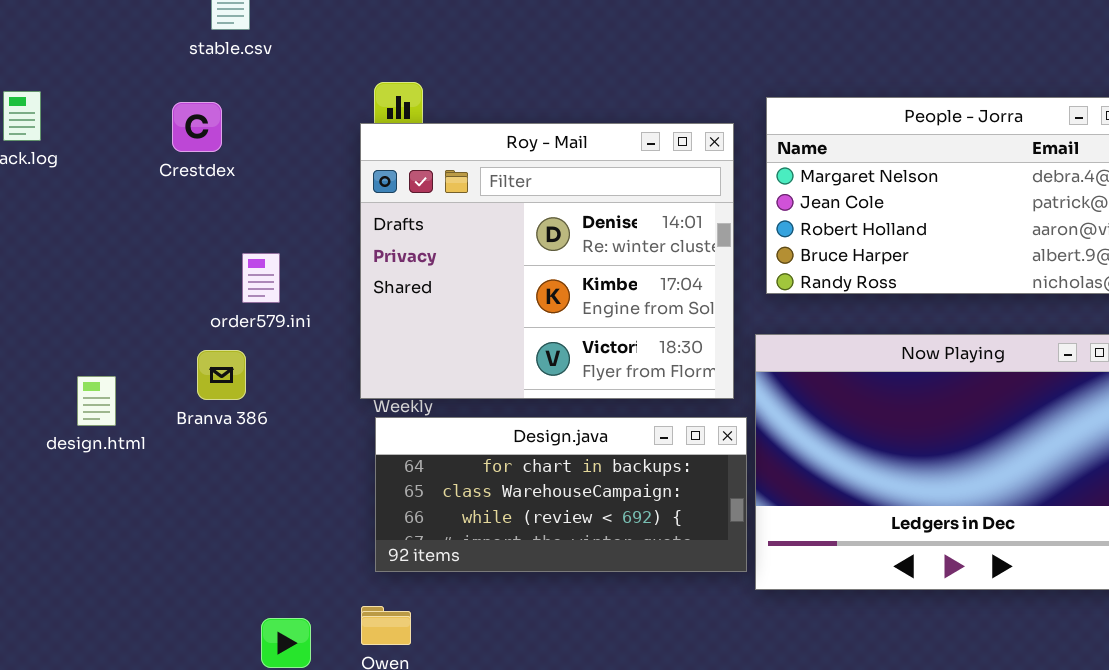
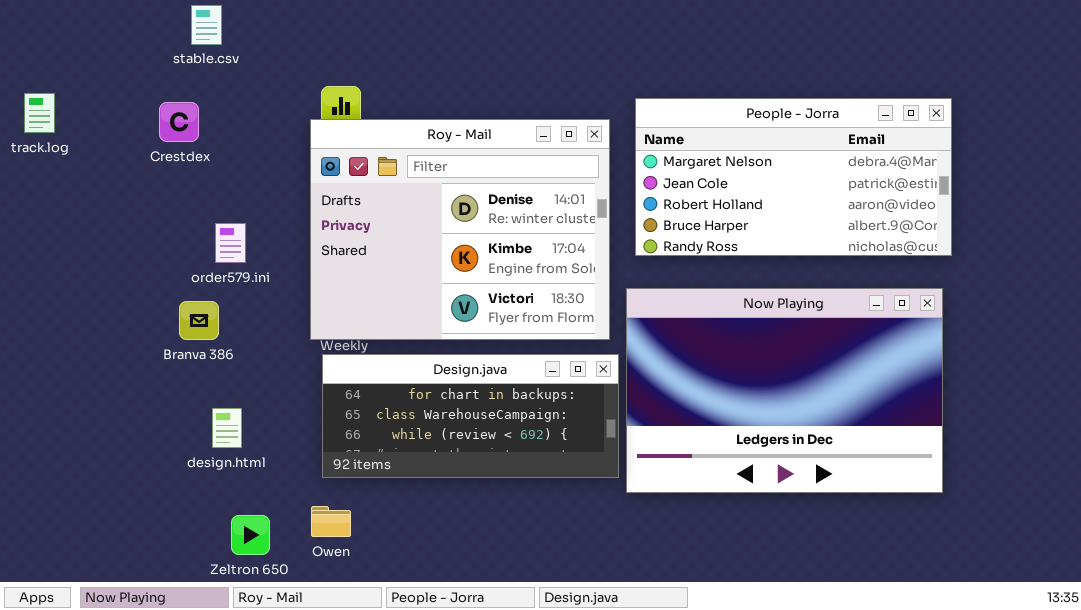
design.html: [77,376,116,426] -> [212,408,242,448], moved

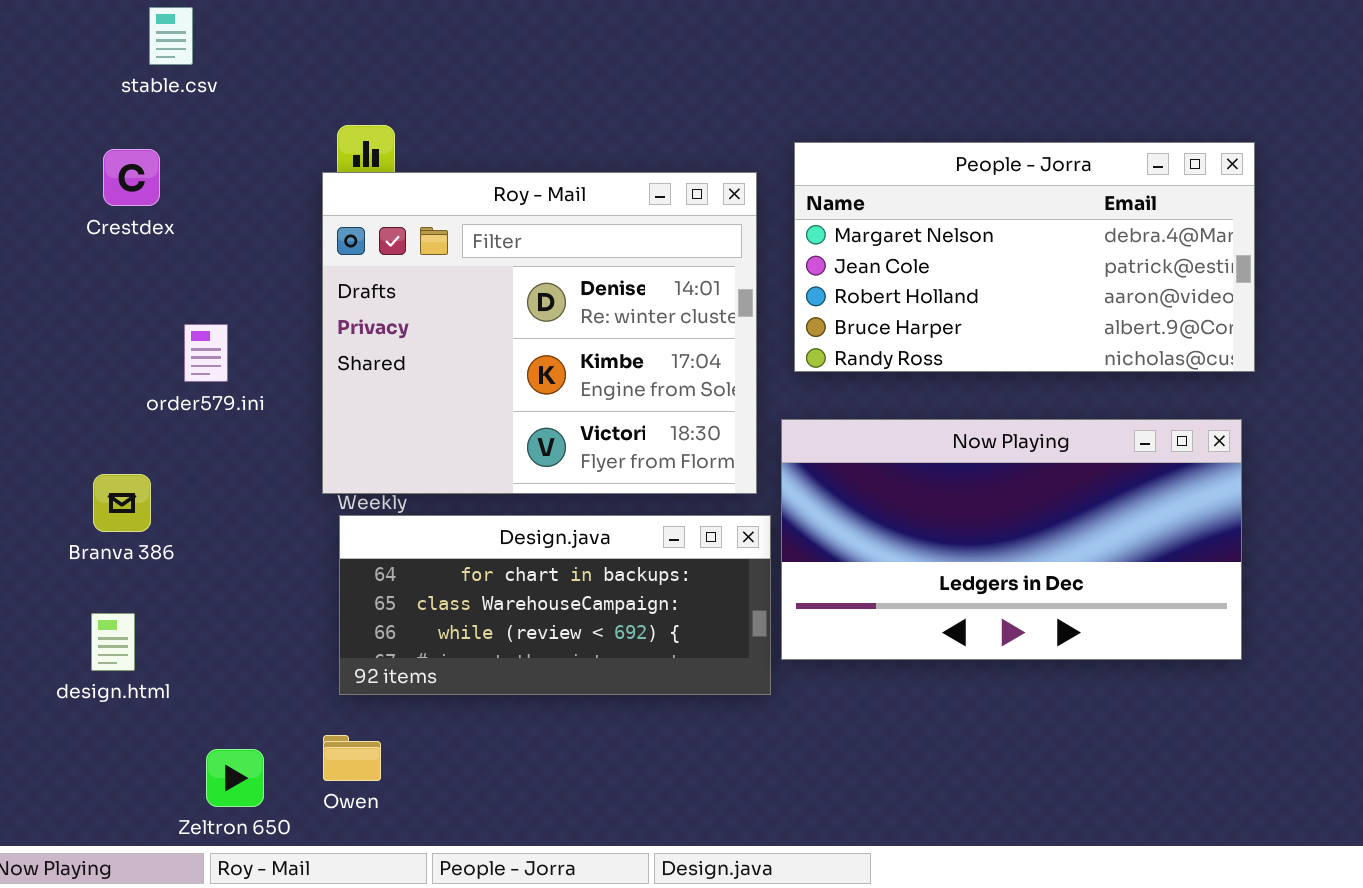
Now Playing: [626,288,943,493] -> [781,419,1242,660], resized
Branva 386: [179,301,219,340] -> [93,474,151,532], moved
design.html: [212,408,242,448] -> [91,613,135,671], moved

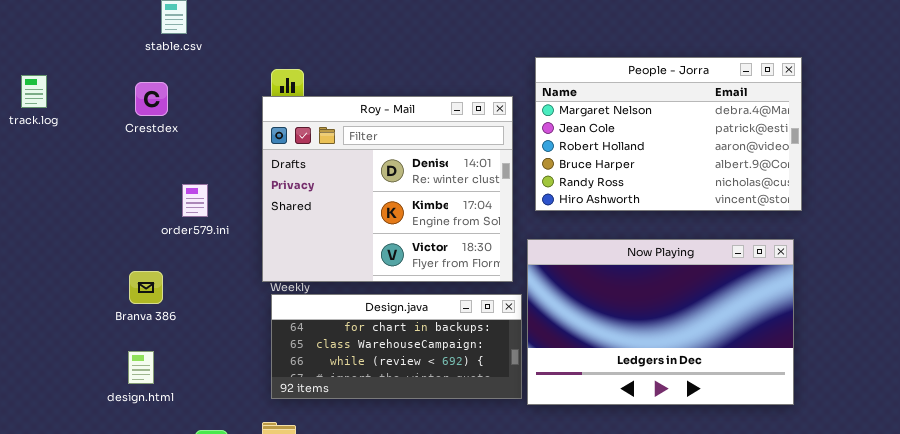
People - Jorra: [794,142,1255,372] -> [535,57,802,211], resized
Now Playing: [781,419,1242,660] -> [527,239,794,405], resized

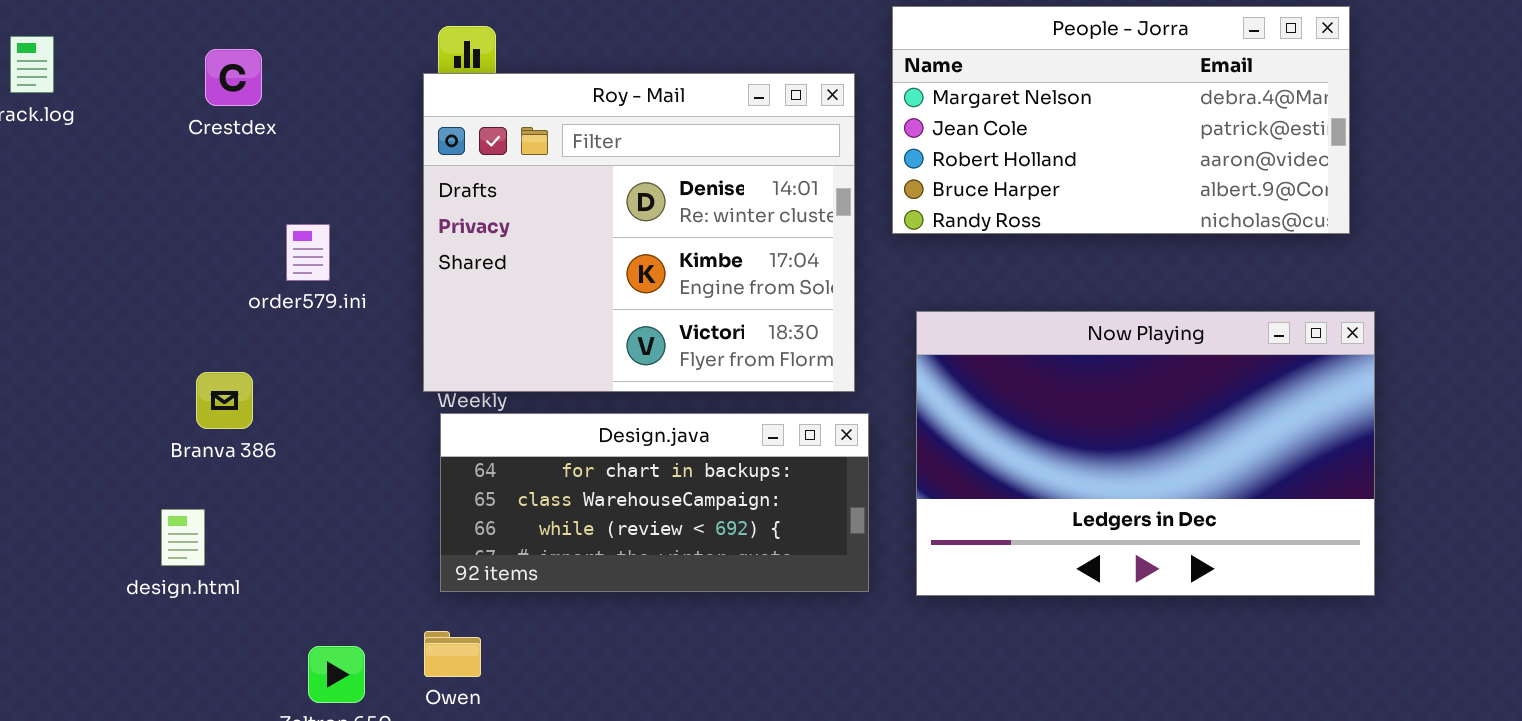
People - Jorra: [535,57,802,211] -> [892,6,1350,234], resized
Now Playing: [527,239,794,405] -> [916,311,1375,596], moved
design.html: [128,351,154,384] -> [161,509,205,566], moved

